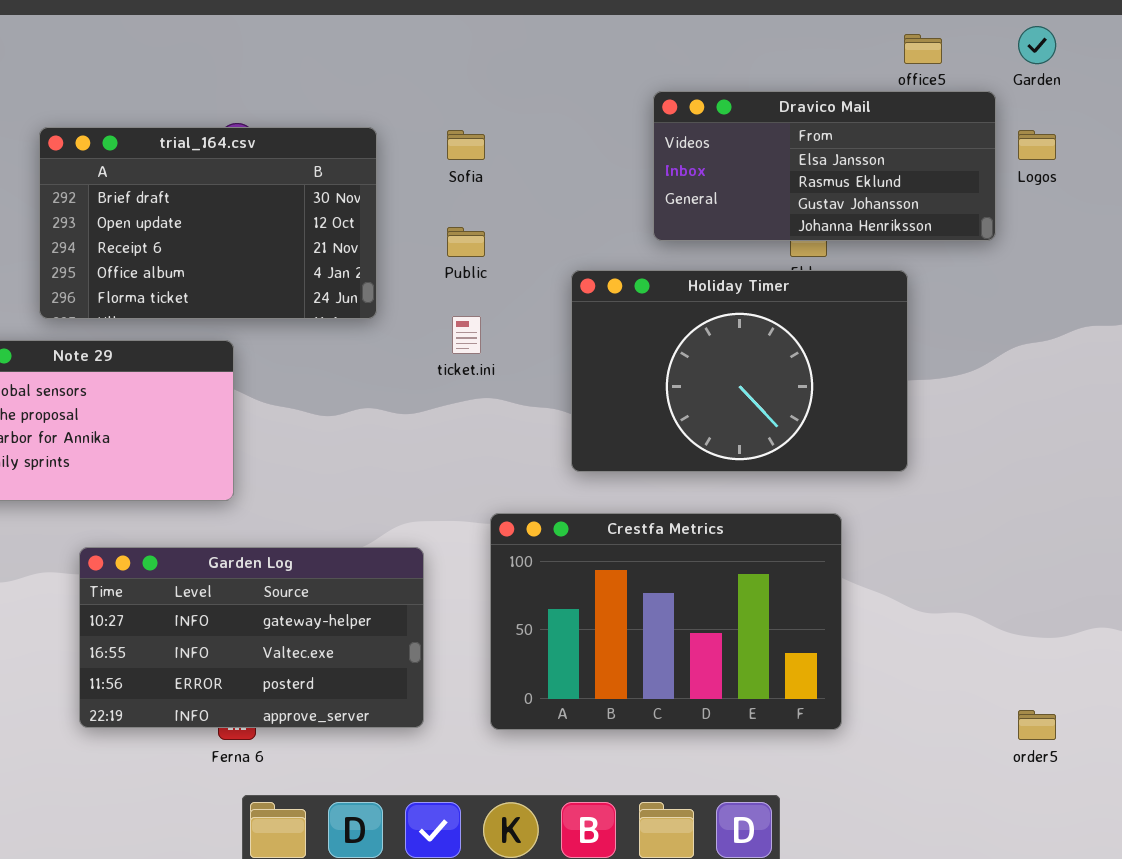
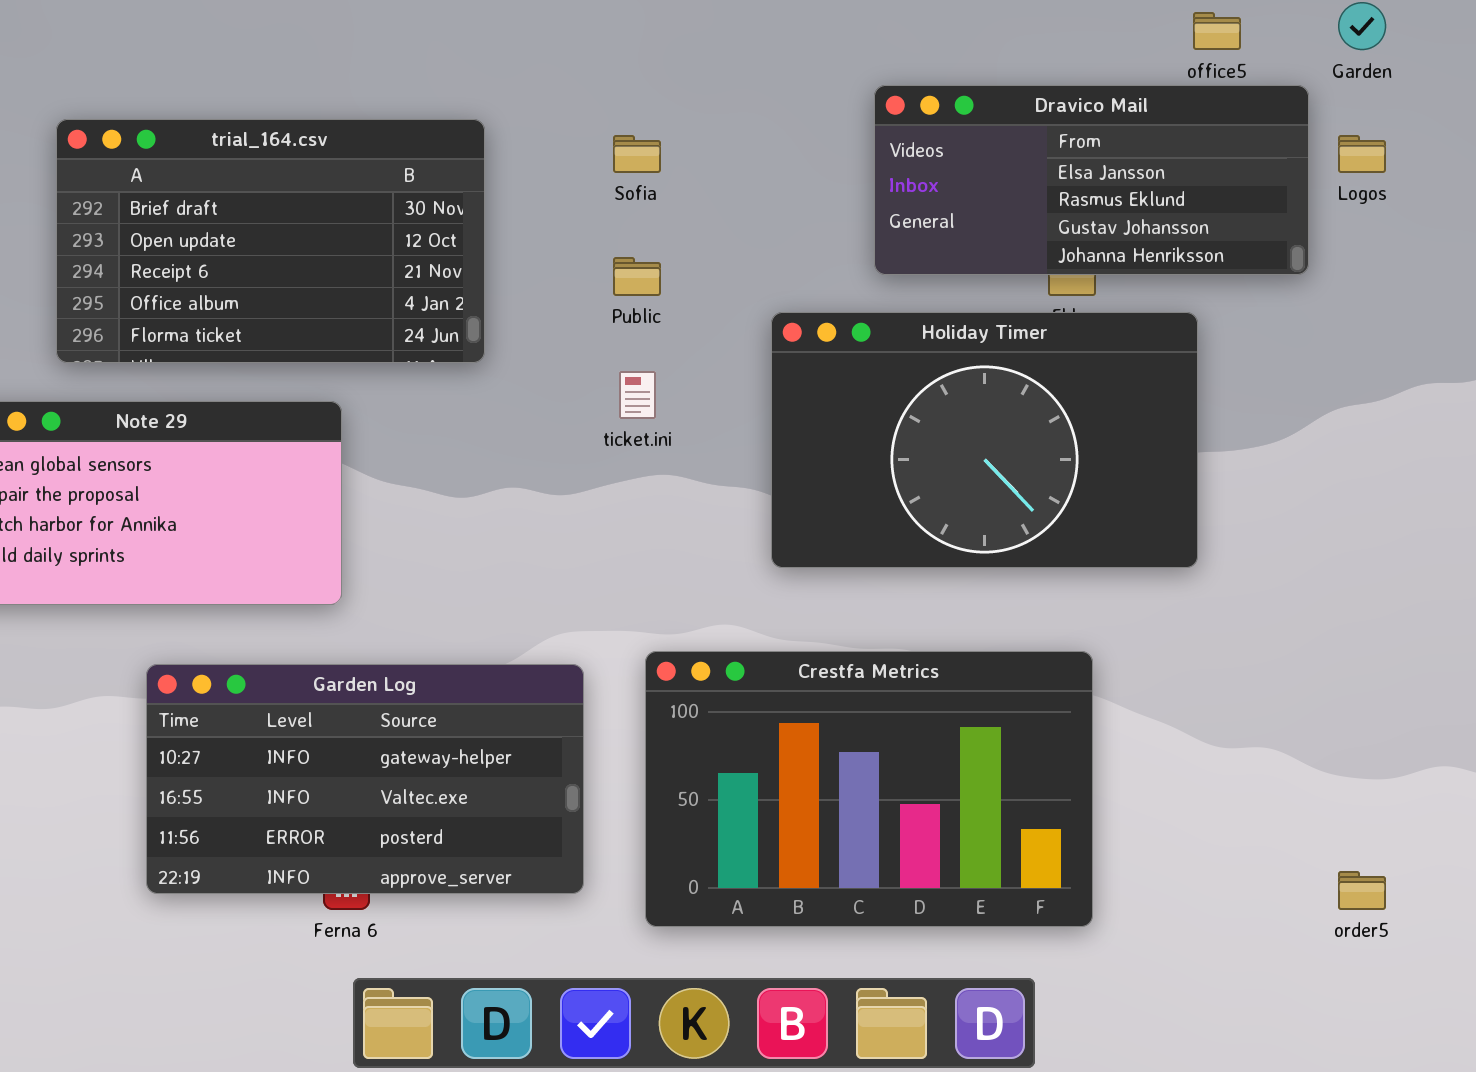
trial_164.csv: [39,127,377,319] -> [56,119,485,363], moved
Crestfa Metrics: [490,513,842,730] -> [645,651,1093,927], moved

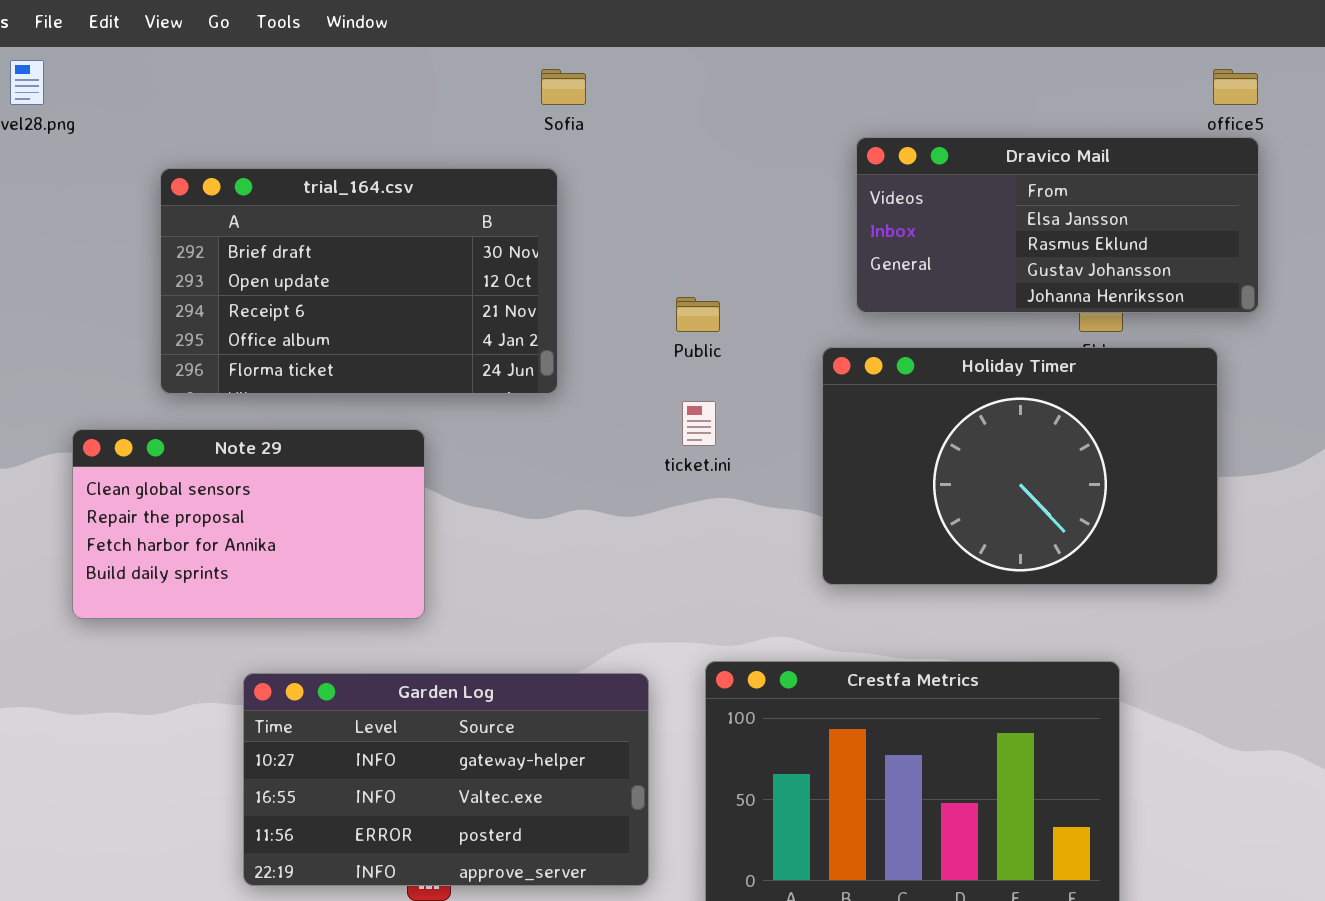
Dravico Mail: [874,85,1309,275] -> [856,137,1259,313], moved
Sofia: [613,135,661,173] -> [541,69,586,105], moved

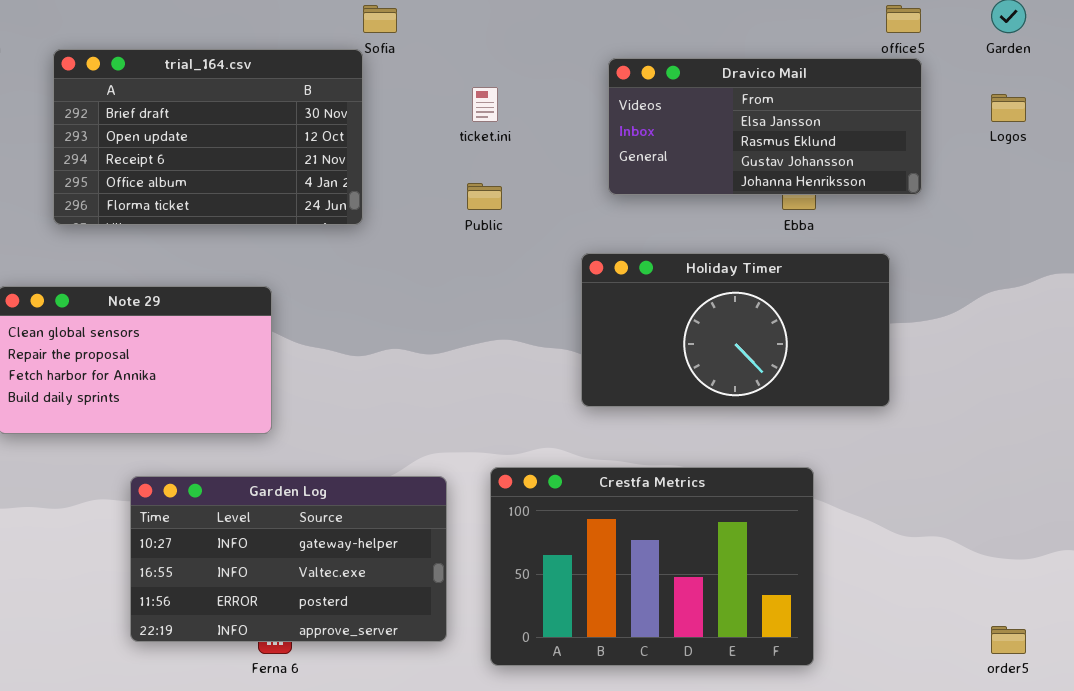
trial_164.csv: [160,168,558,394] -> [53,49,363,225], moved
Holiday Timer: [822,347,1218,585] -> [581,253,890,407], resized
ticket.ini: [682,401,716,446] -> [472,87,498,122], moved

